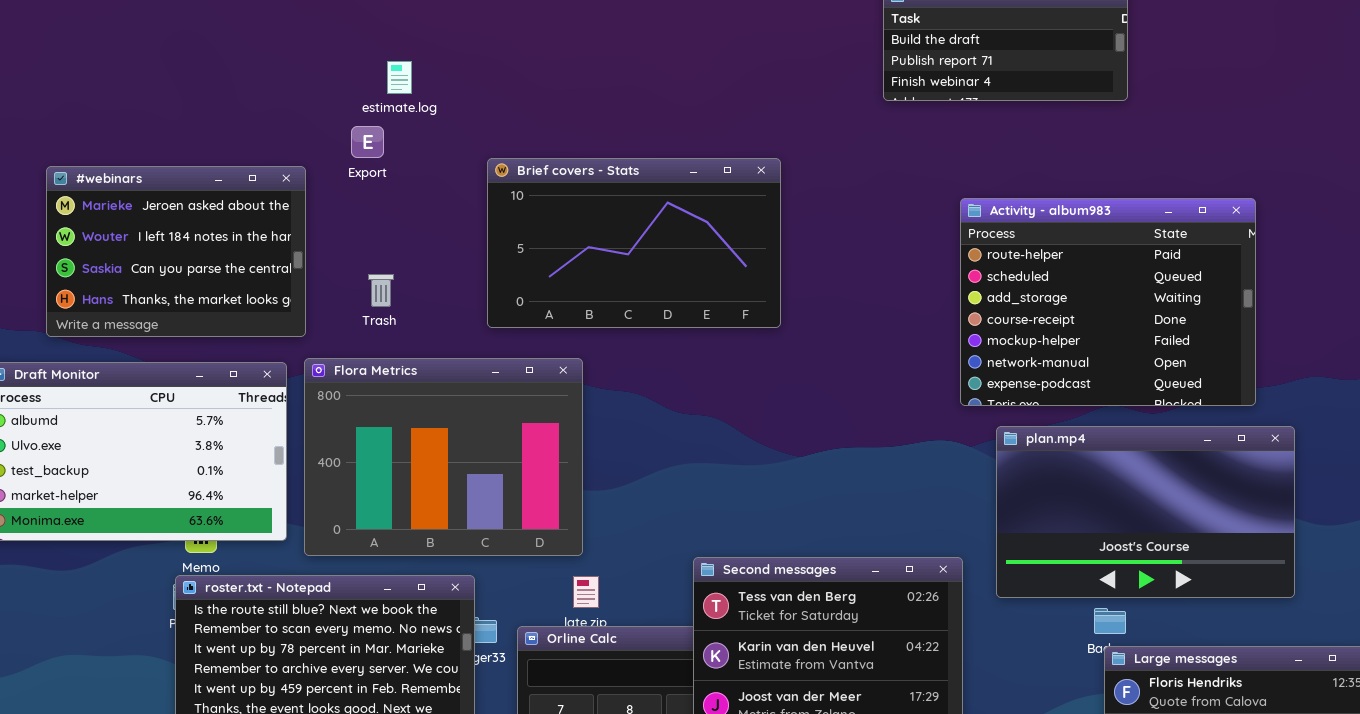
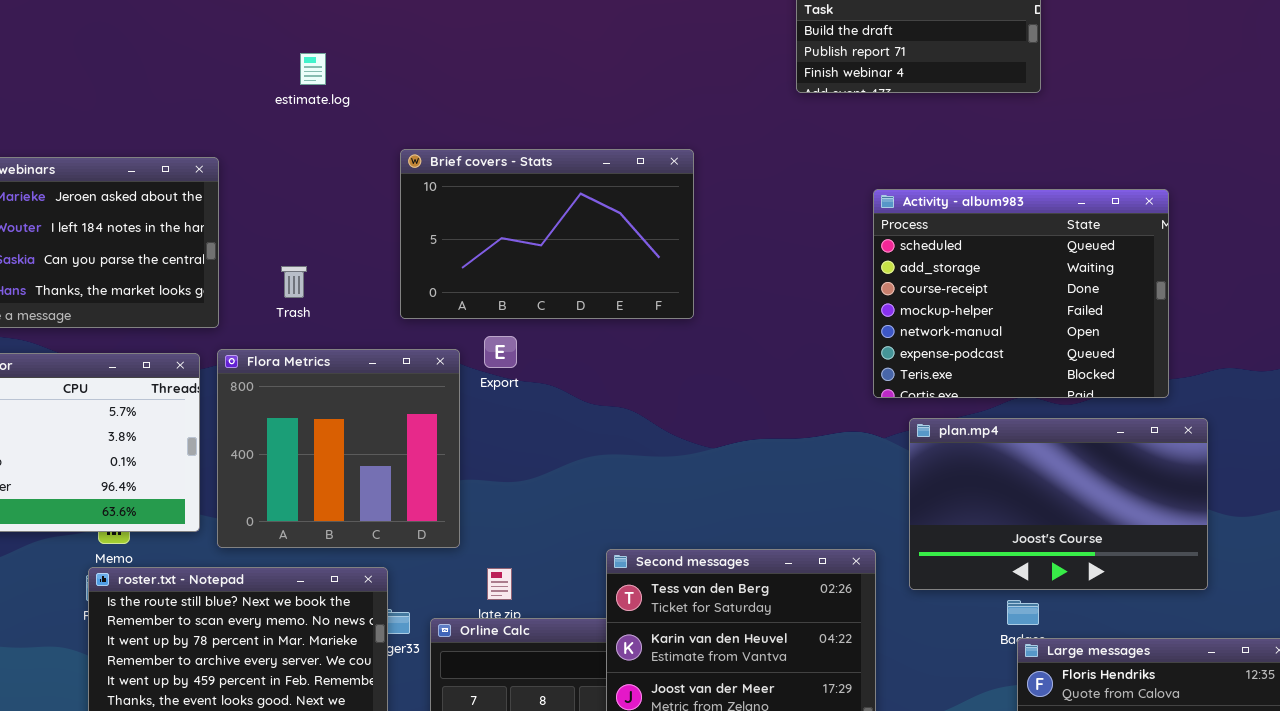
Export: [351,126,384,158] -> [484,336,517,368], moved
Activity - album983: [960,198,1256,406] -> [873,189,1169,398], scrolled down 1 row
Flora Metrics: [304,358,583,556] -> [217,349,460,548], resized

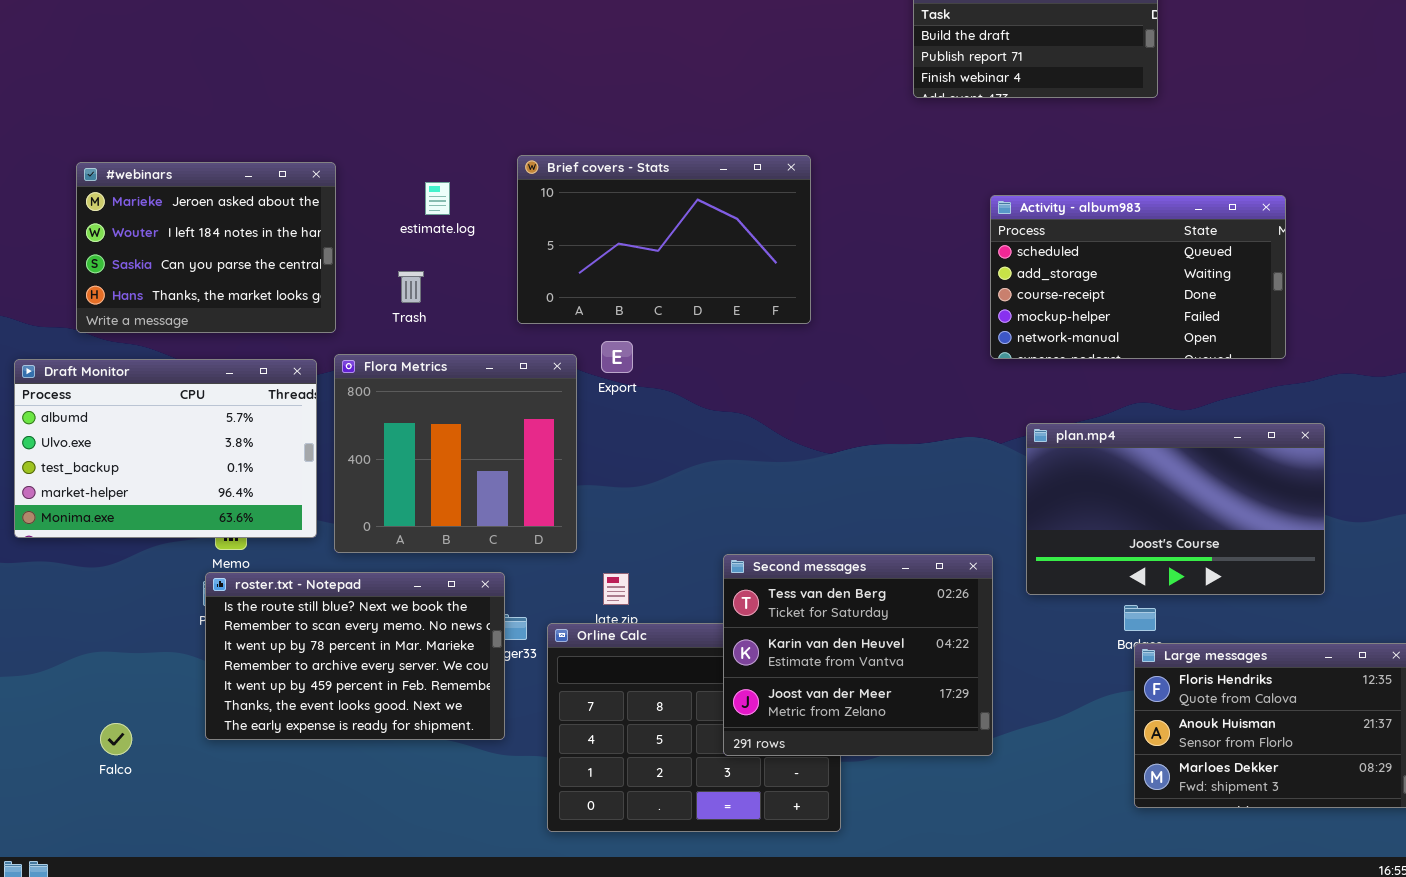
estimate.log: [300,53,326,85] -> [425,182,450,215], moved
Activity - album983: [873,189,1169,398] -> [990,195,1286,359], resized

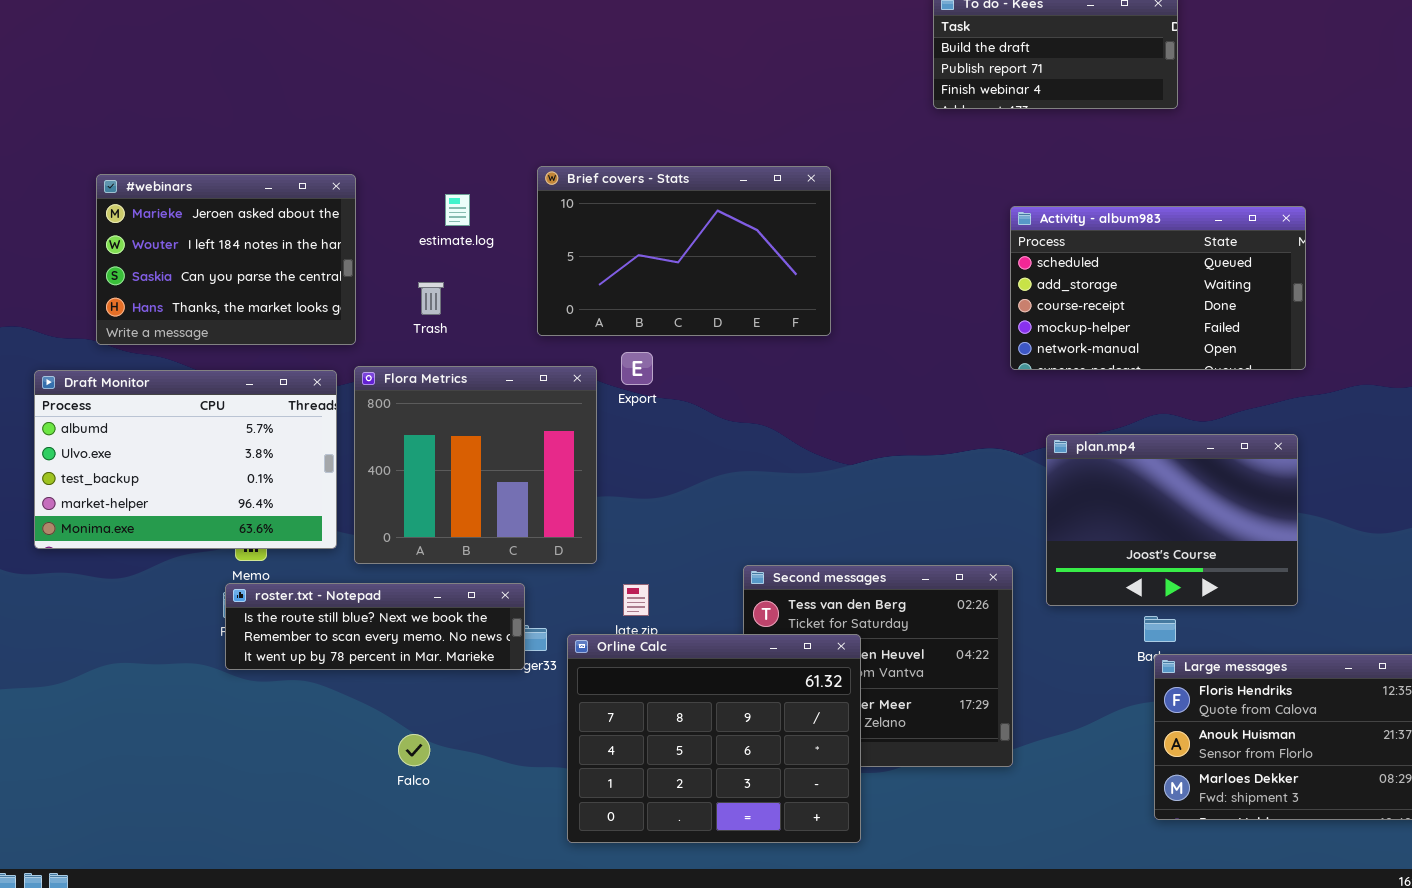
plan.mp4: [1026,423,1325,595] -> [1046,434,1298,606], resized
roster.txt - Notepad: [205,572,505,740] -> [225,583,525,670], resized
Orline Calc: [547,623,841,832] -> [567,634,861,843], raised
Falco: [100,723,132,755] -> [398,734,430,766], moved

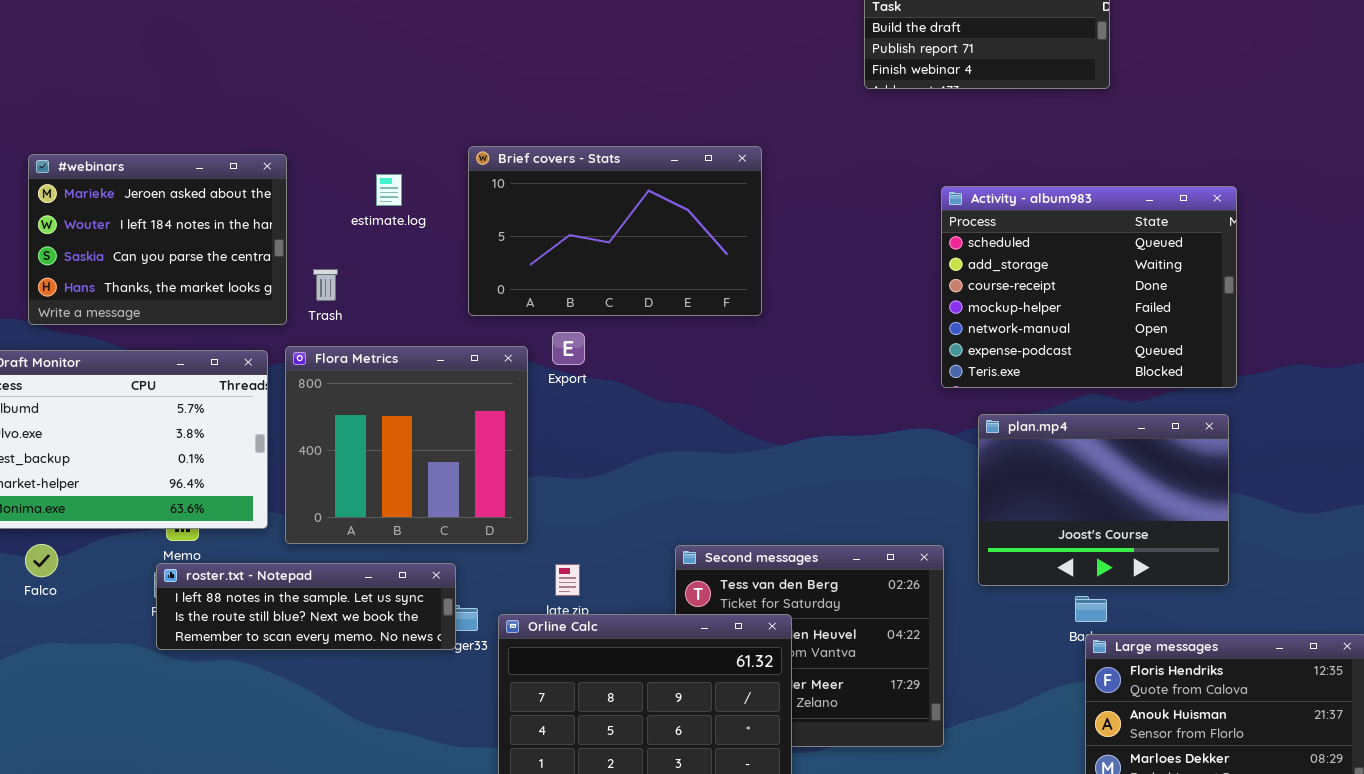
Activity - album983: [1010,206,1306,370] -> [941,186,1237,388], resized
Trash: [418,282,444,315] -> [313,269,338,301], moved
roster.txt - Notepad: [225,583,525,670] -> [156,563,456,650], scrolled up 1 row
Falco: [398,734,430,766] -> [25,544,58,577], moved

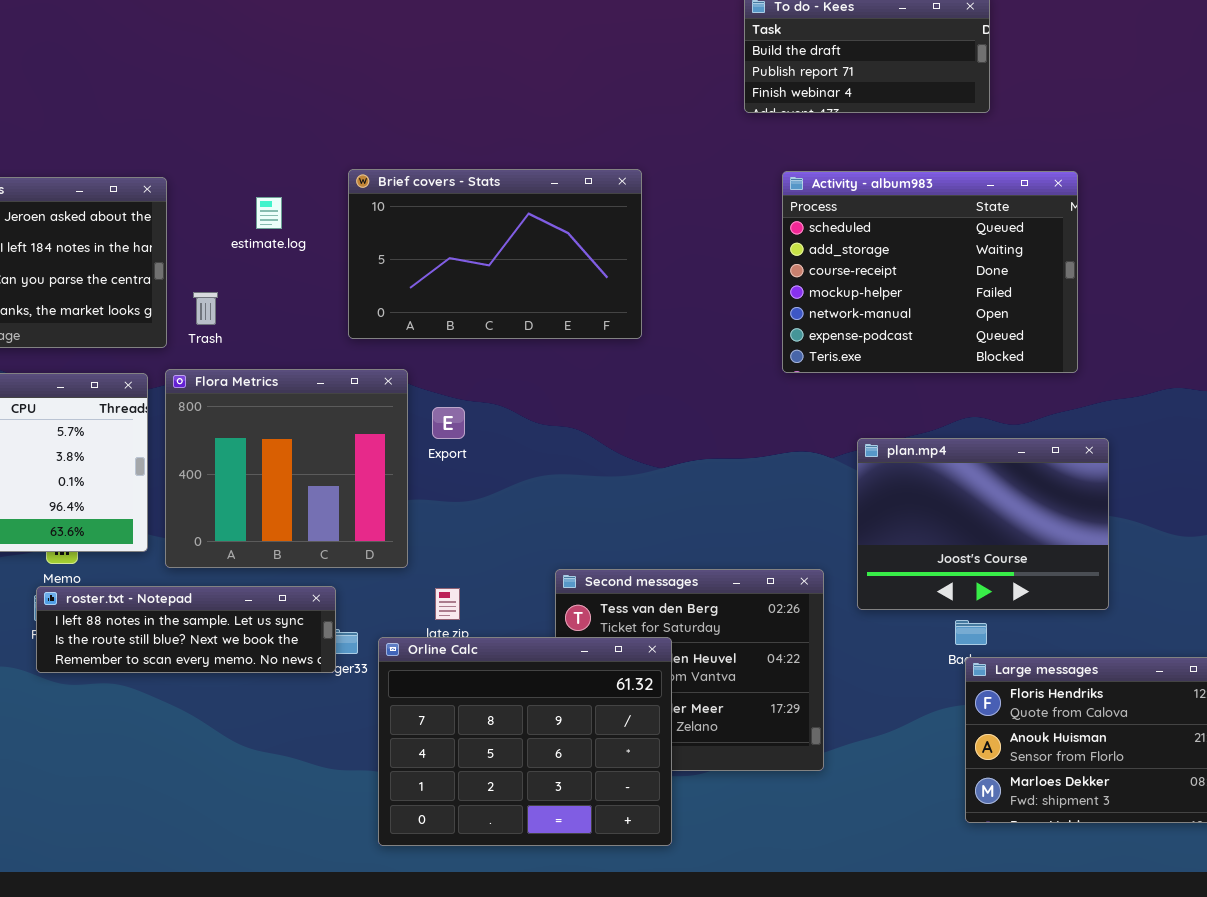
Activity - album983: [941,186,1237,388] -> [782,171,1078,373], moved
Export: [552,332,585,365] -> [432,407,465,439], moved

